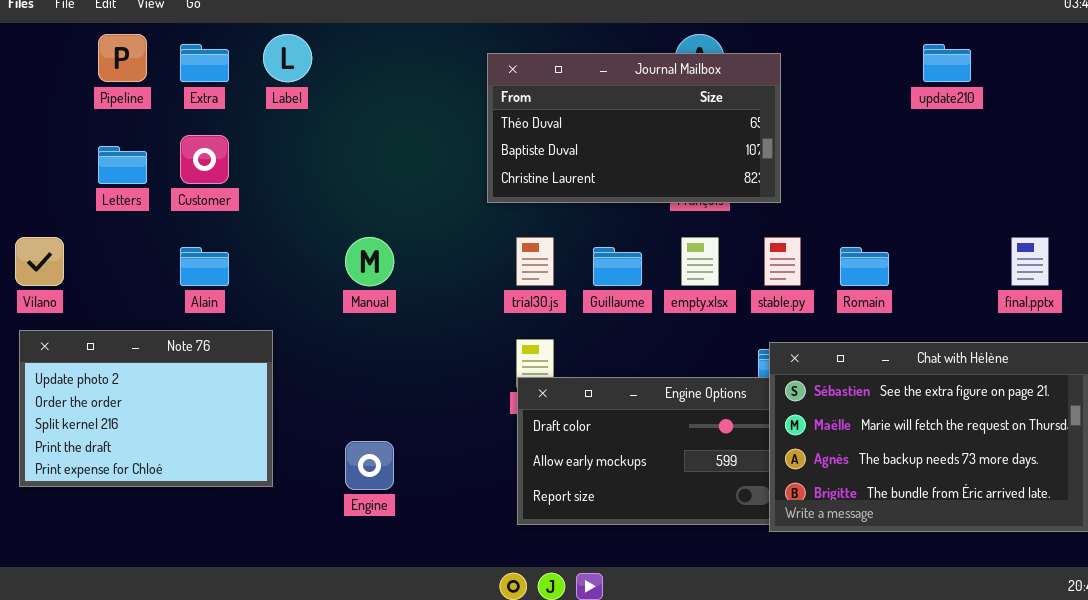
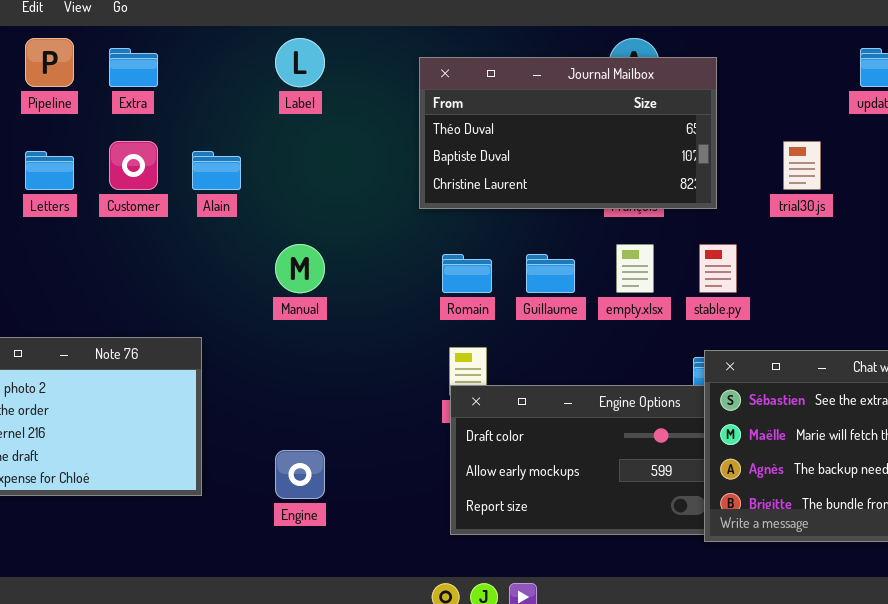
Label: [263,34,312,82] -> [275,38,325,87], moved
trial30.js: [516,237,554,286] -> [783,141,821,190], moved
Alain: [180,247,229,286] -> [192,151,241,190], moved
Romain: [840,247,889,286] -> [442,254,492,293], moved

